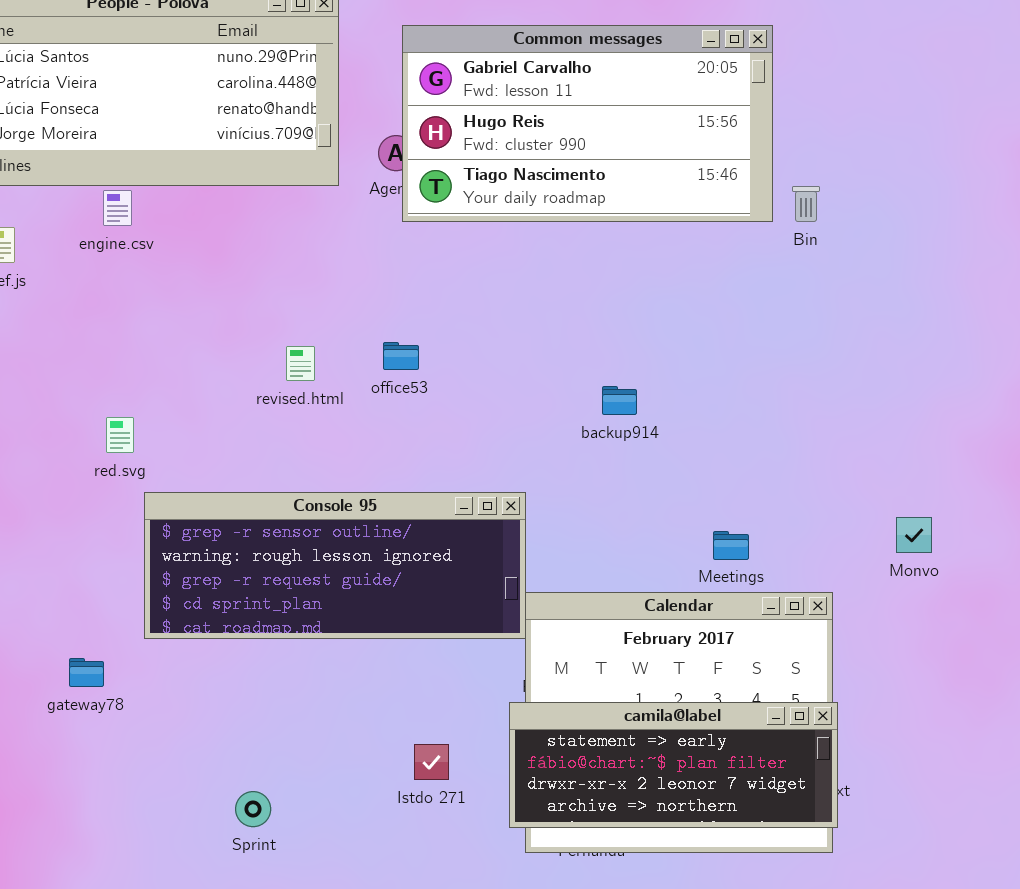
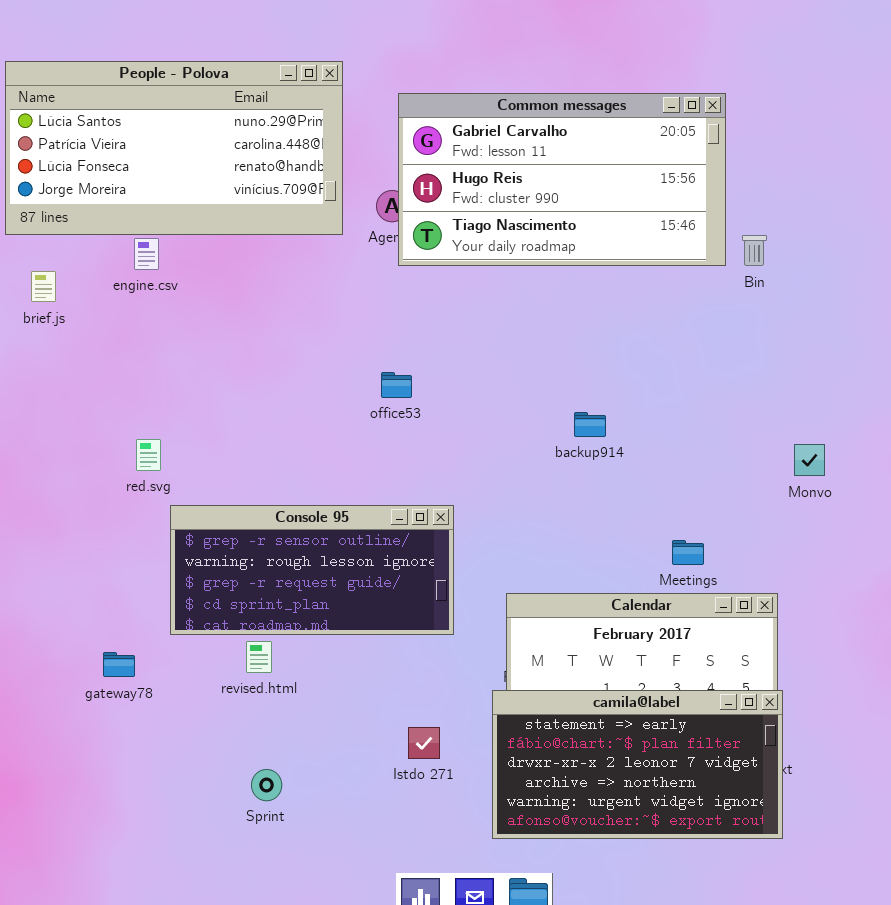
revised.html: [286,346,315,381] -> [246,641,272,673], moved
Console 95: [144,492,526,639] -> [170,505,454,635], resized
Monvo: [896,517,932,553] -> [794,444,825,476], moved
camila@label: [509,702,838,828] -> [492,690,783,839], resized

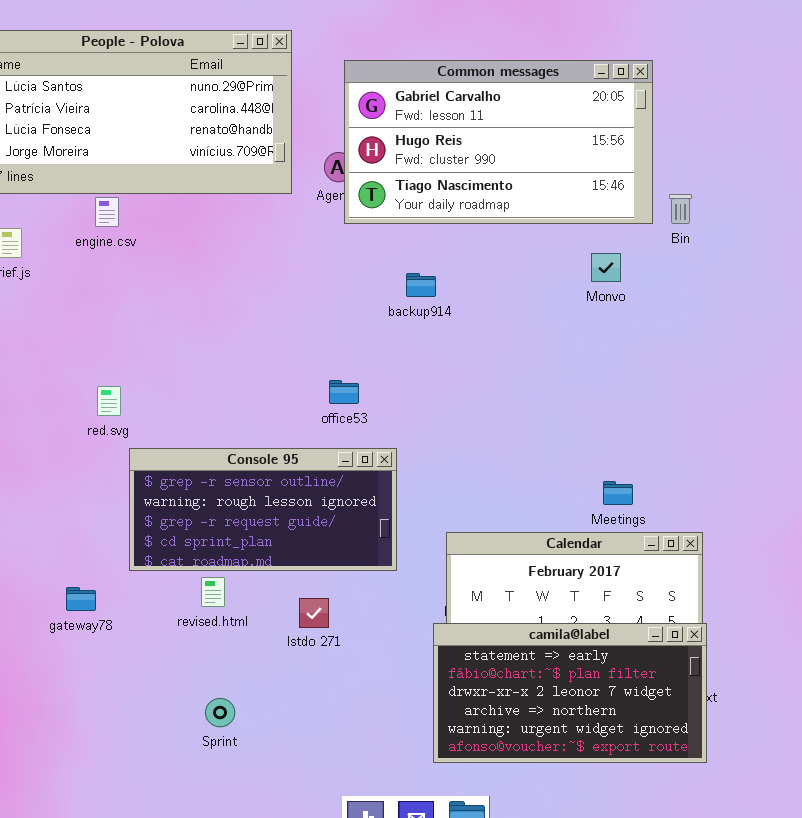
office53: [381,372,412,398] -> [329,380,359,404], moved
backup914: [574,412,606,437] -> [406,273,436,297], moved
Monvo: [794,444,825,476] -> [591,253,621,282], moved
Istdo 271: [408,727,440,759] -> [299,598,329,628], moved

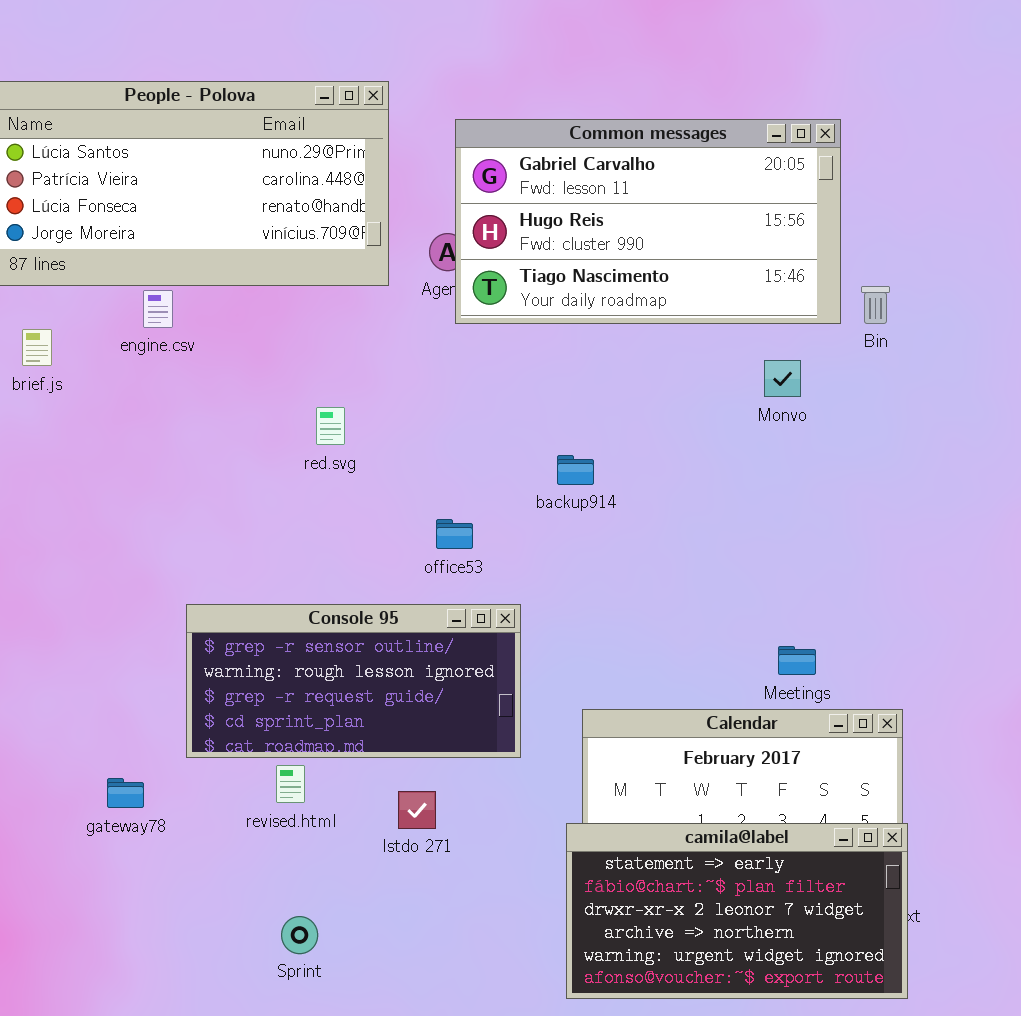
backup914: [406,273,436,297] -> [557,455,594,485], moved
red.svg: [97,386,121,416] -> [316,407,345,445], moved

